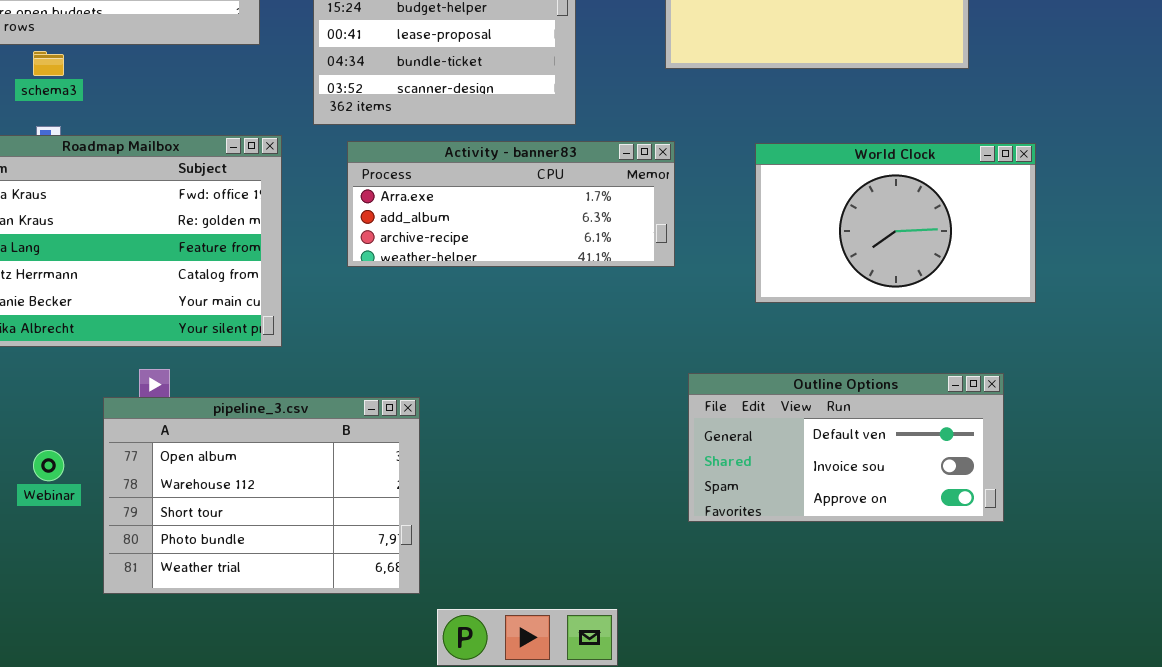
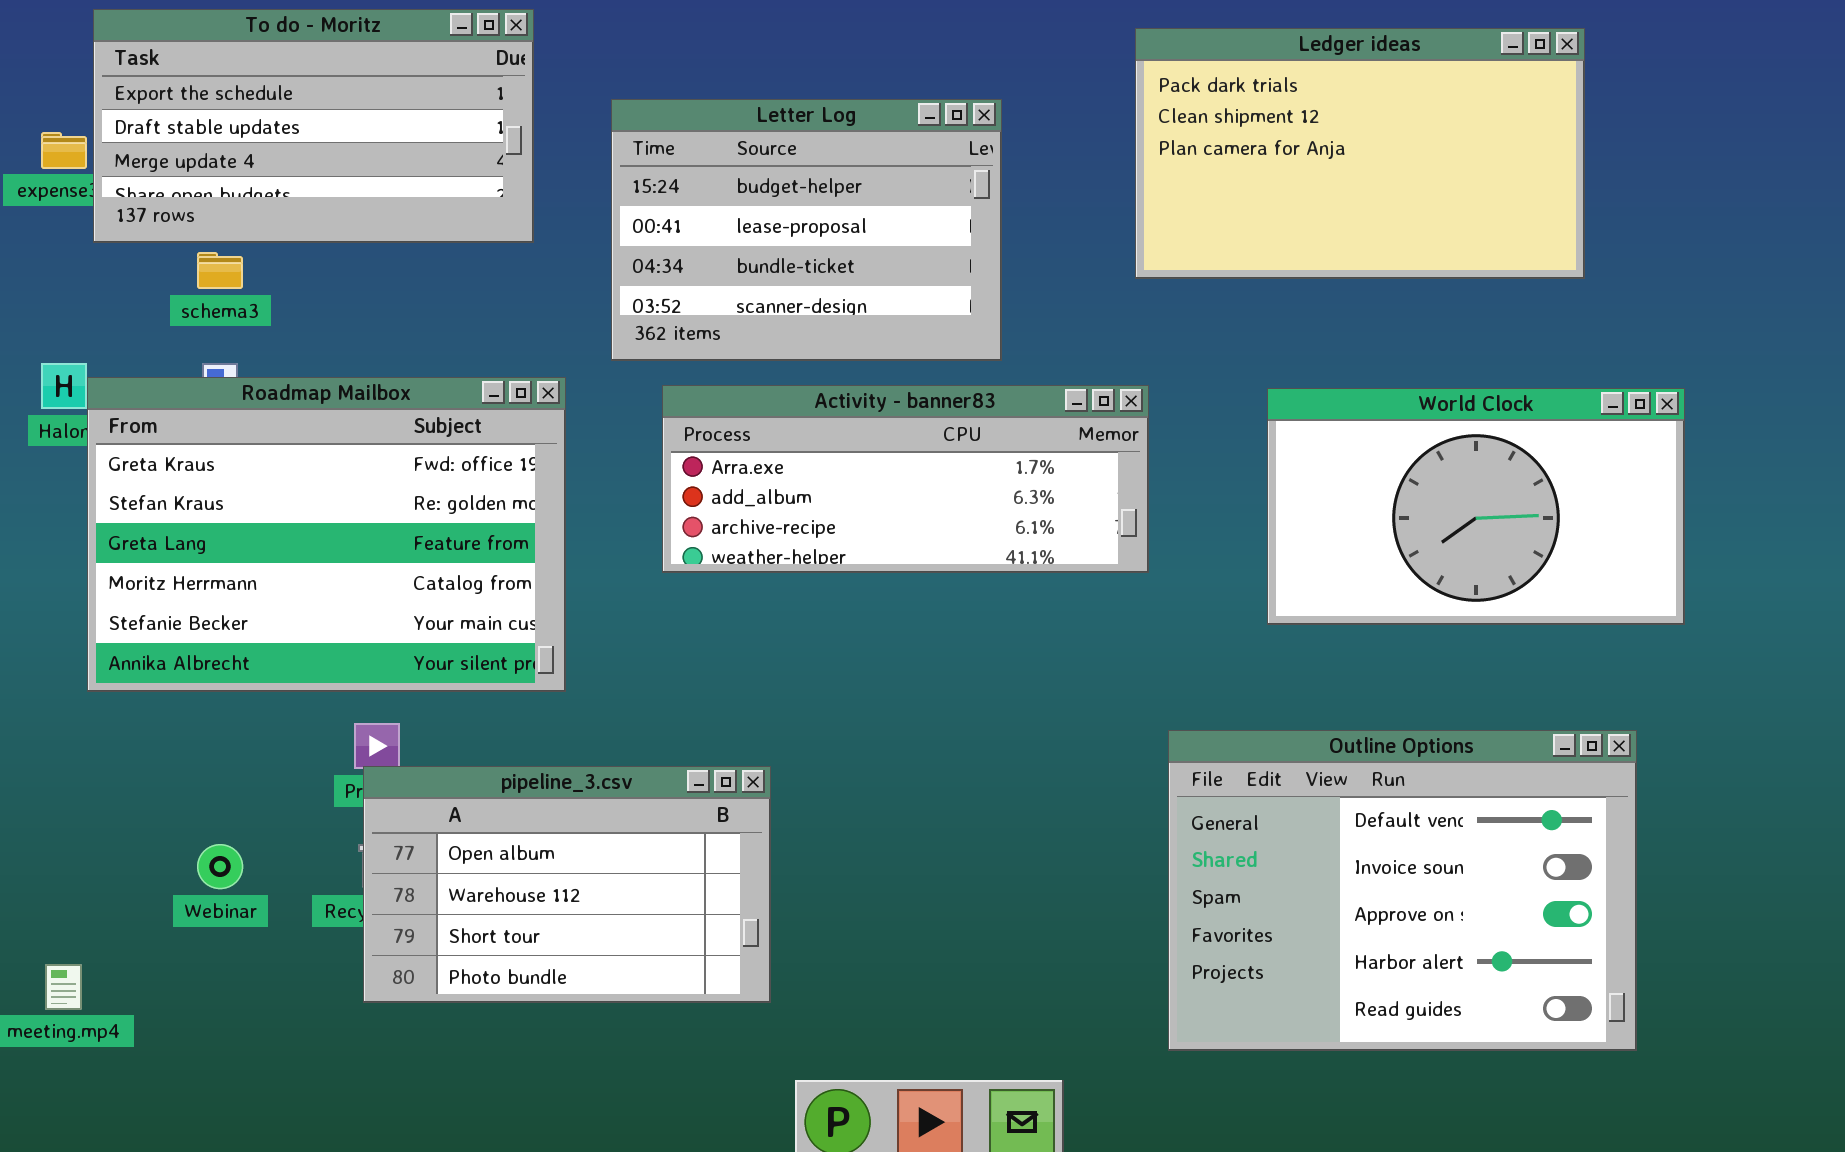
Outline Options: [688,373,1004,522] -> [1168,730,1637,1051], resized
pipeline_3.csv: [103,397,420,594] -> [363,766,771,1003], resized

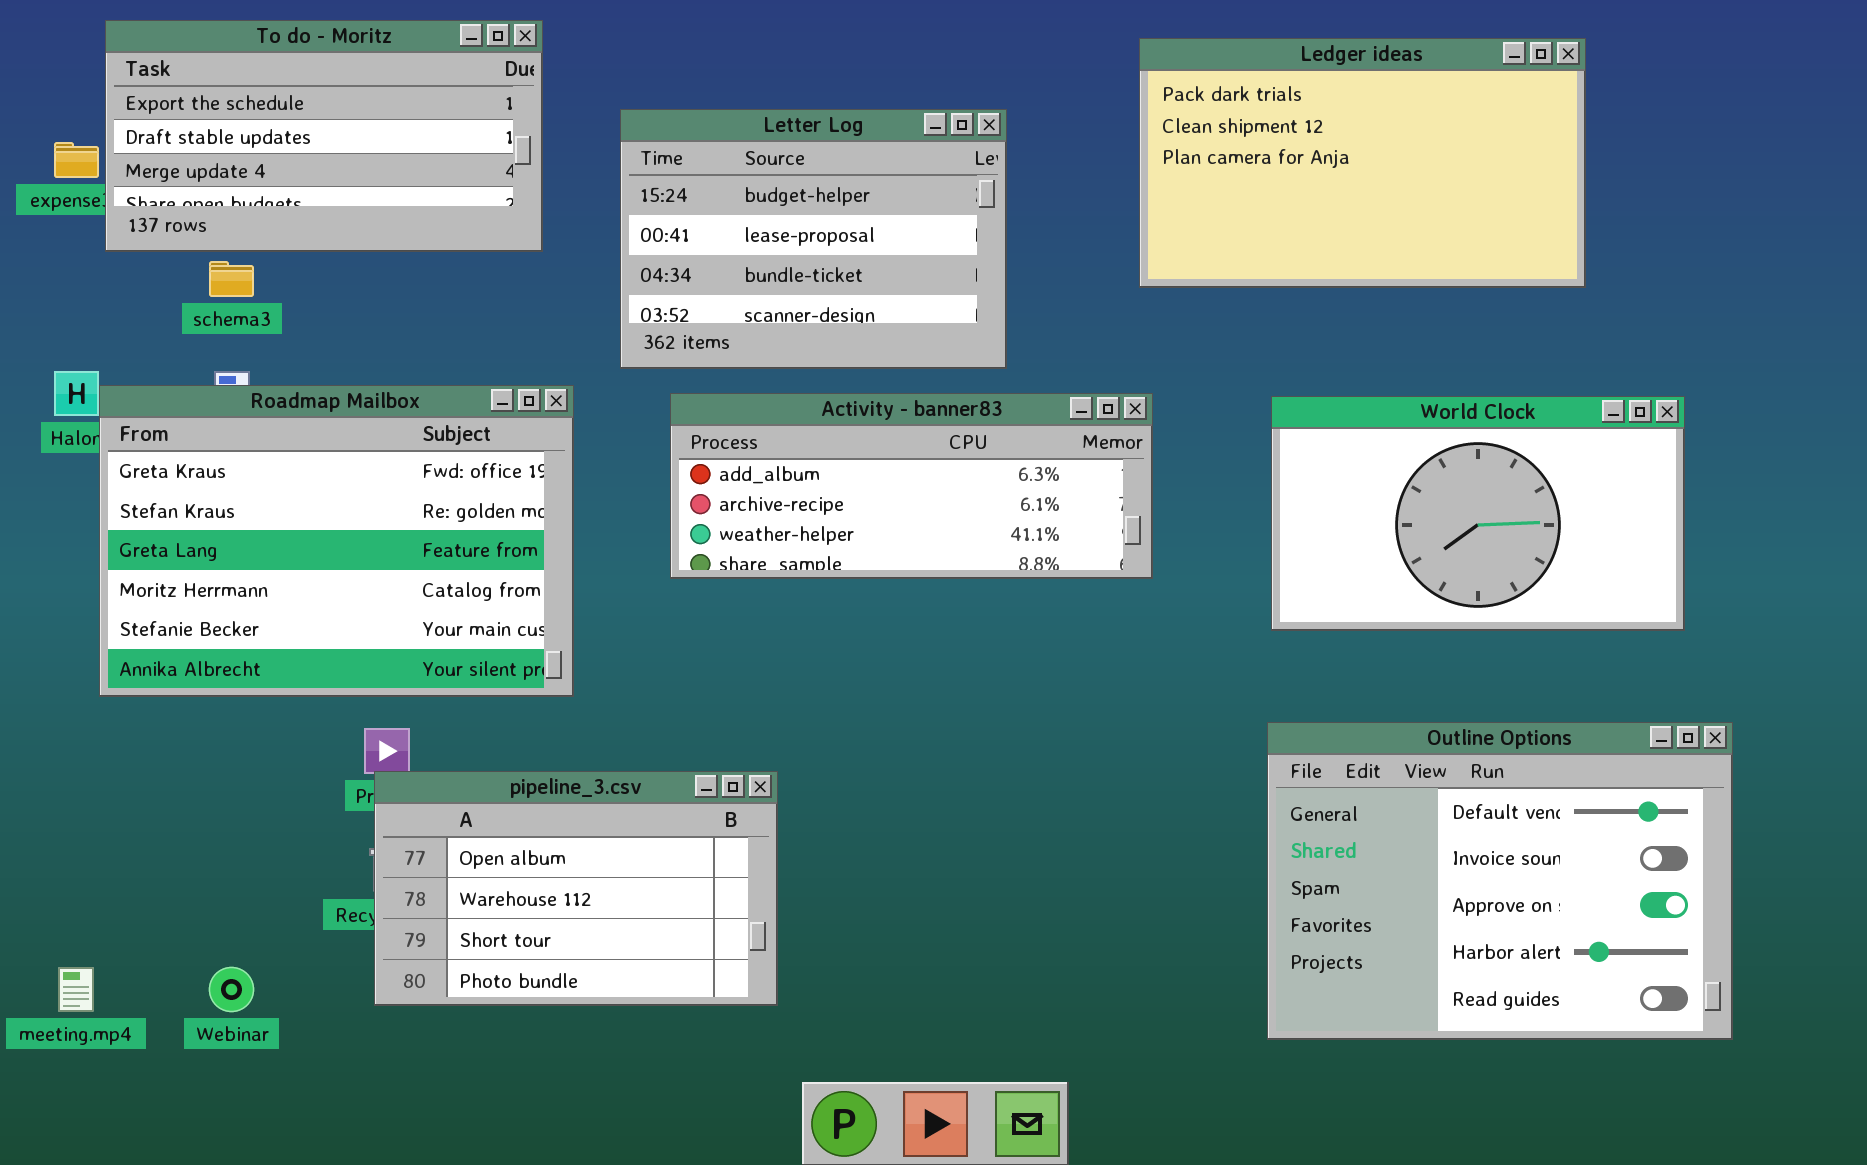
Activity - banner83: [662,385,1149,573] -> [670,393,1153,579], scrolled down 1 row
Outline Options: [1168,730,1637,1051] -> [1267,722,1733,1040], moved
Webinar: [197,844,243,889] -> [209,967,254,1012], moved

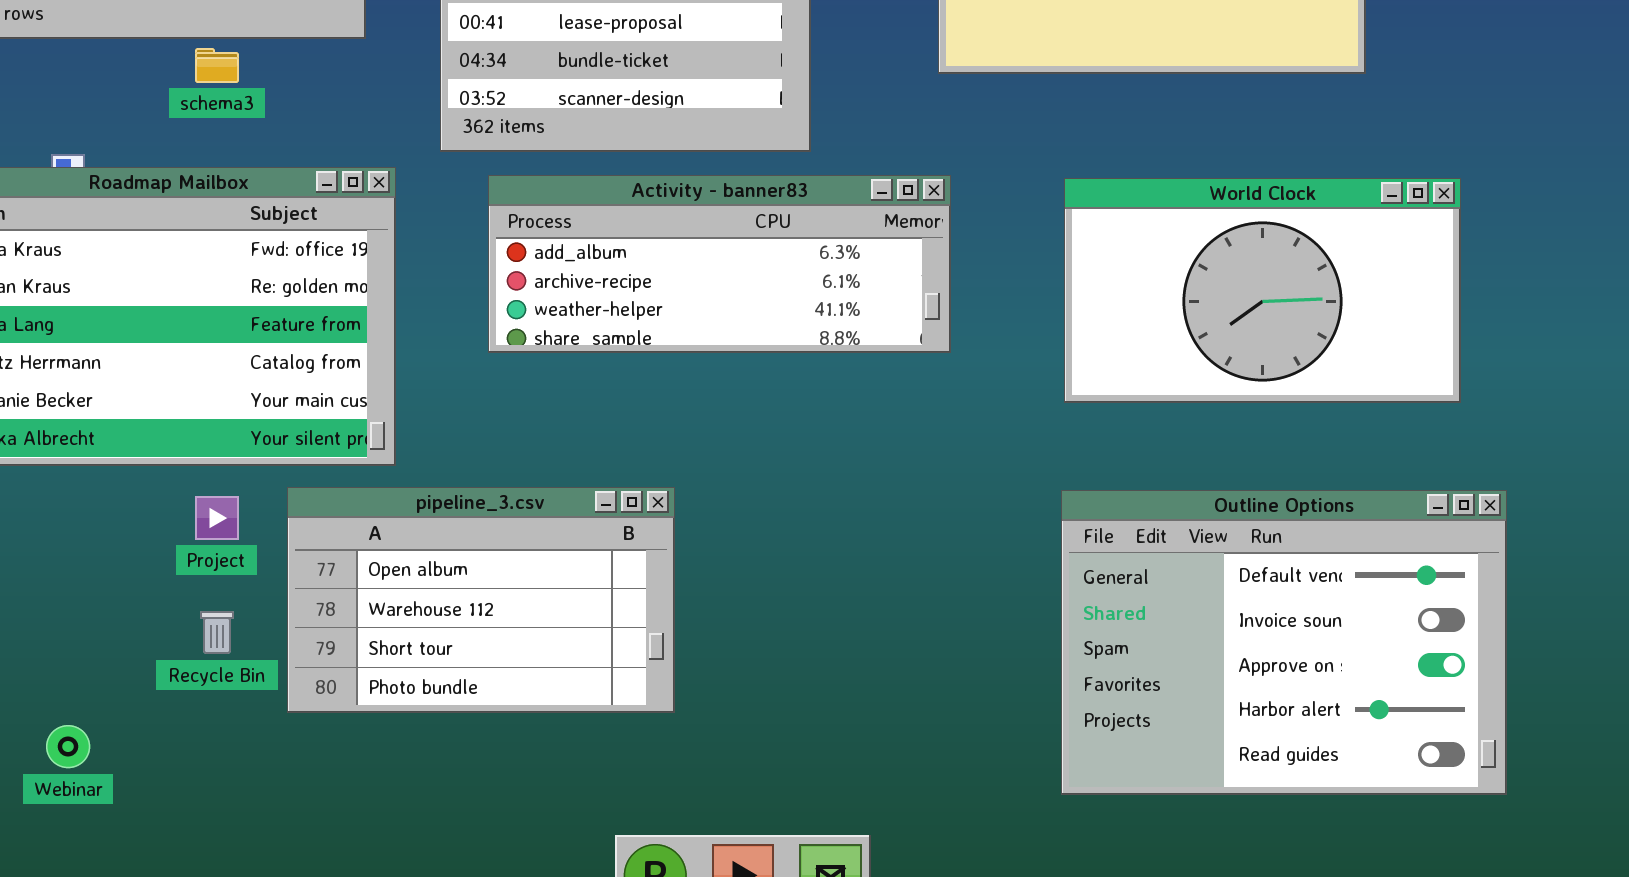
schema3: [209,261,254,297] -> [195,48,239,83], moved
pipeline_3.csv: [374,771,778,1006] -> [287,487,675,713], moved

